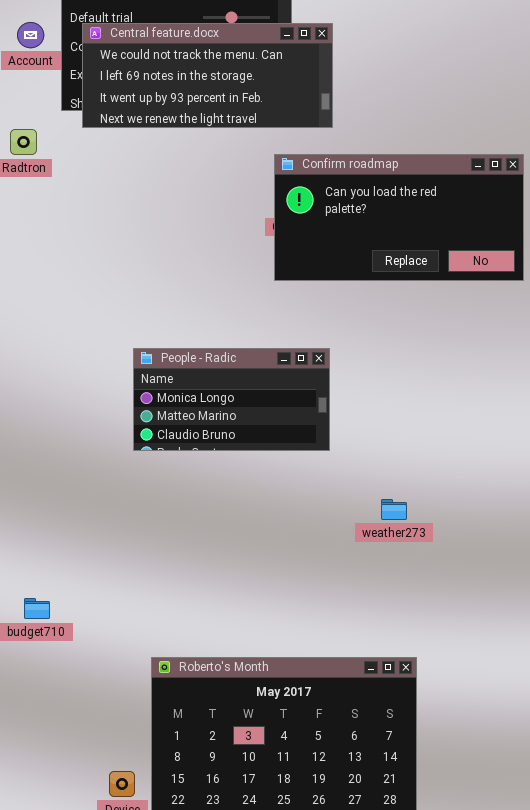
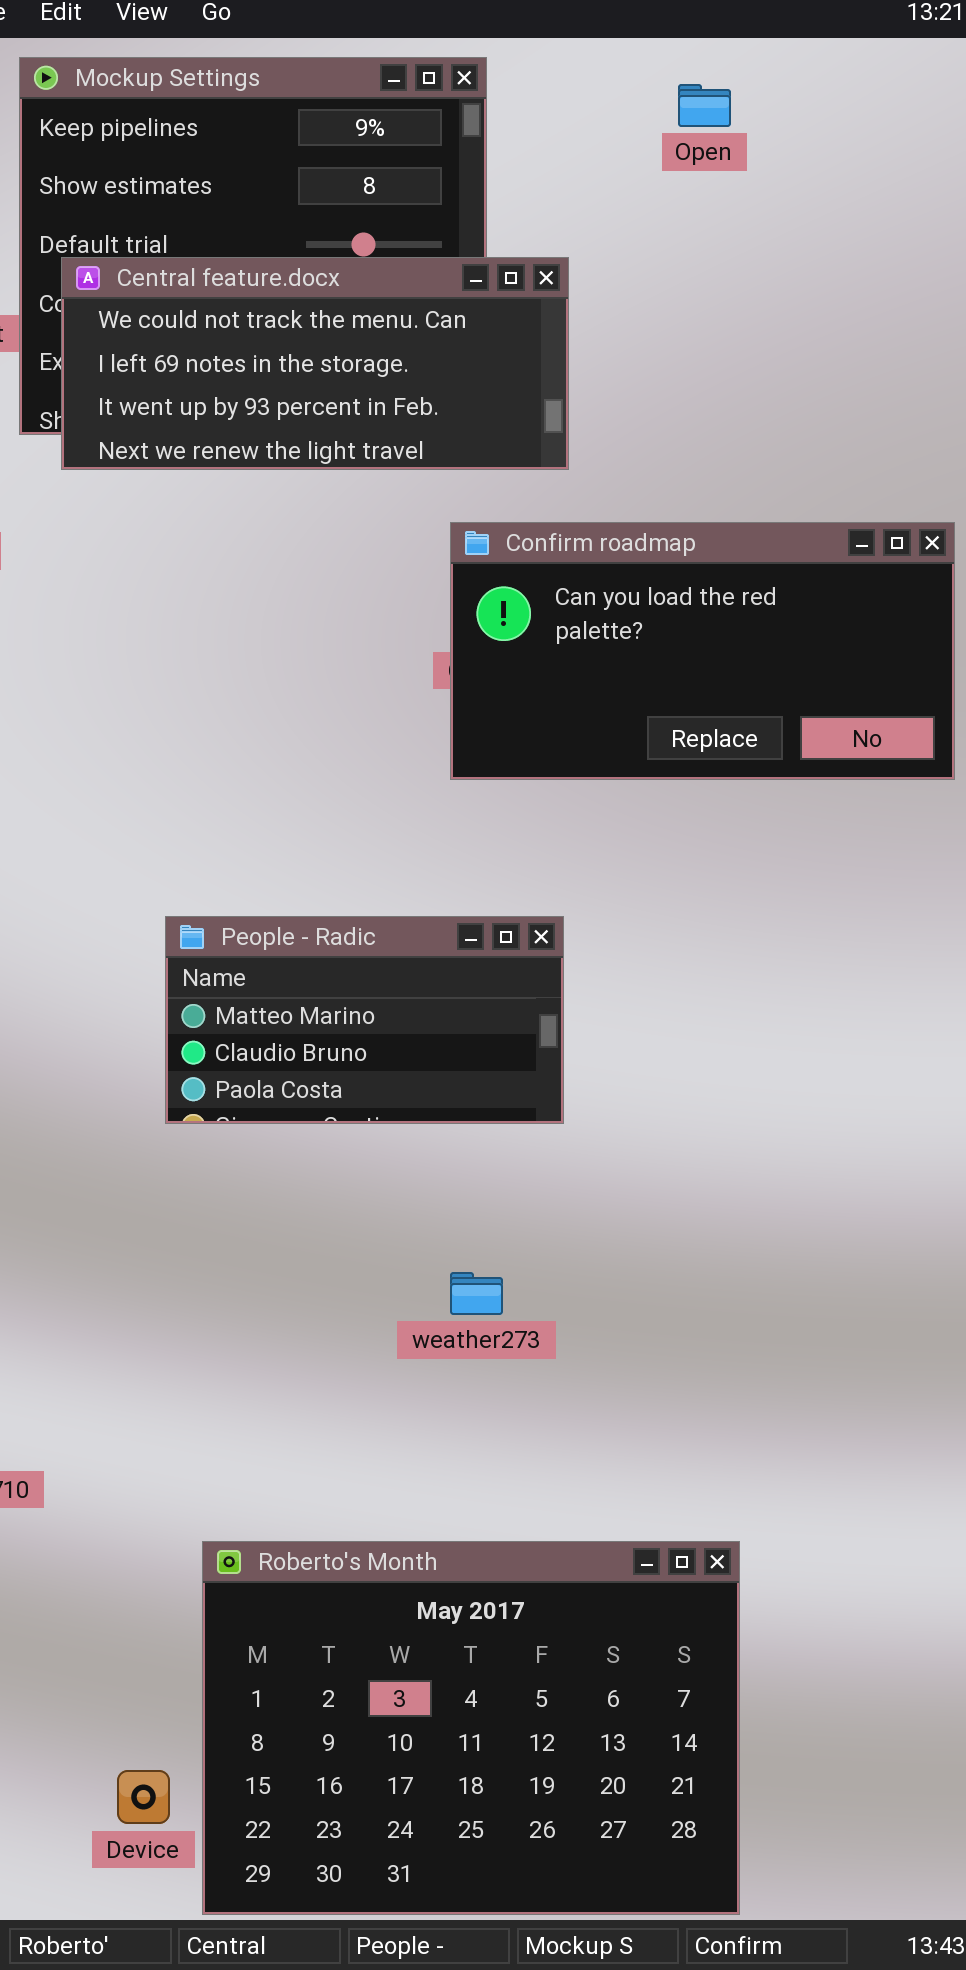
People - Radic: [133,348,330,451] -> [165,916,564,1124], scrolled down 1 row
weather273: [381,499,407,520] -> [450,1272,503,1315], moved

